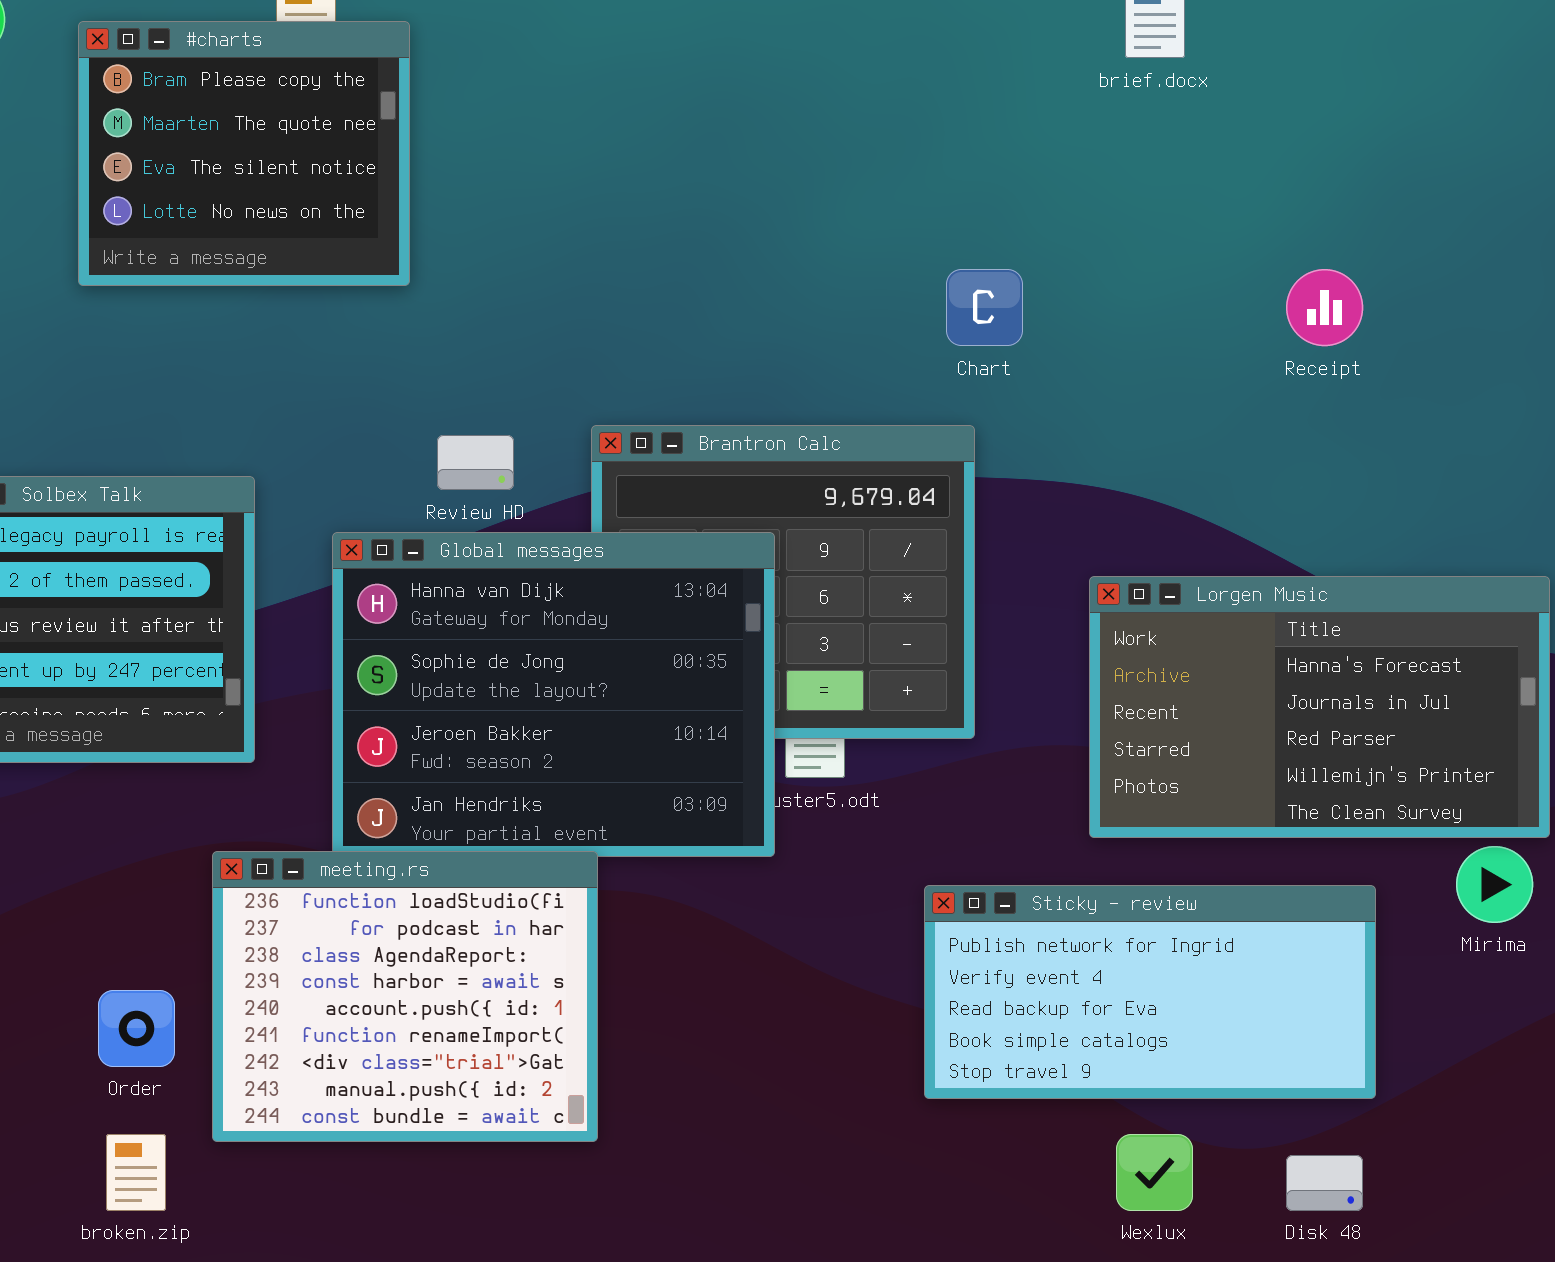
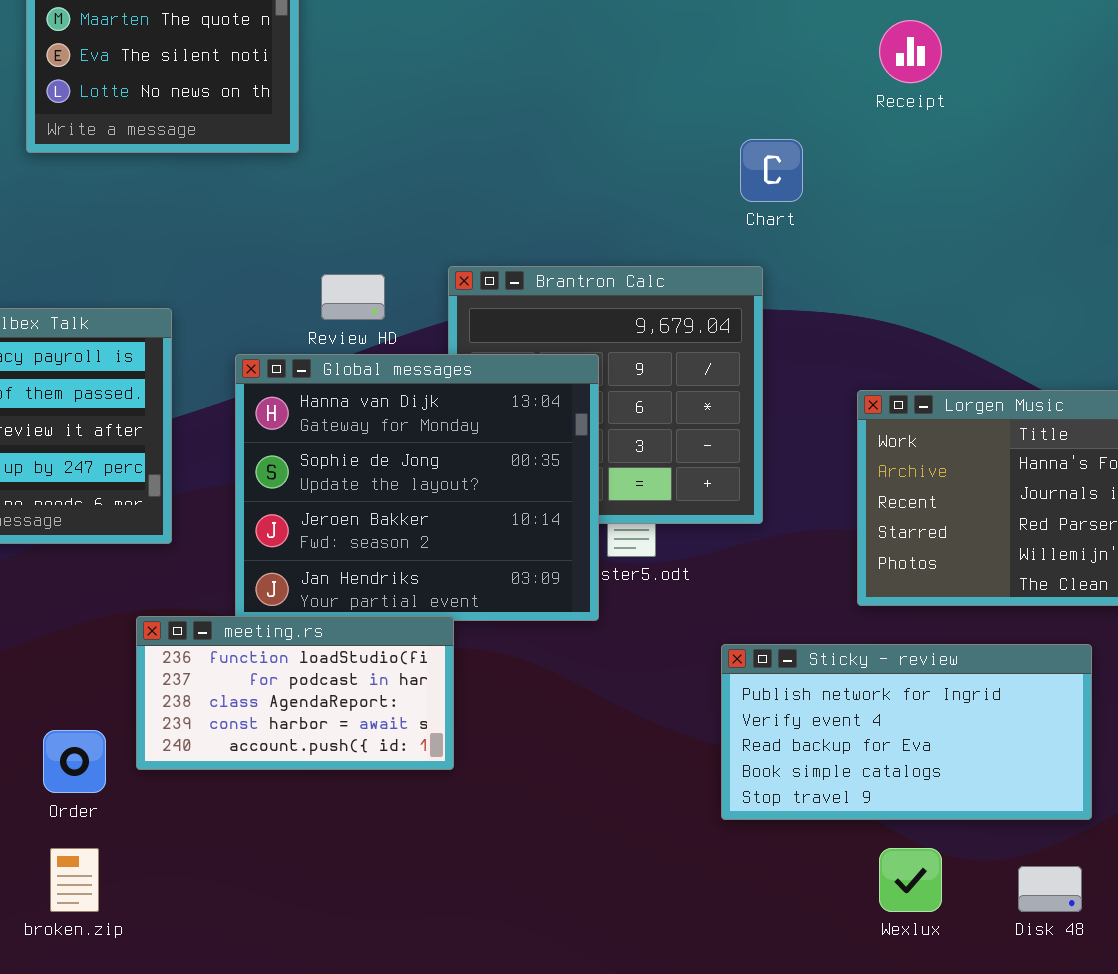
Receipt: [1286,269,1363,346] -> [879,20,942,83], moved
meeting.rs: [212,851,598,1142] -> [136,616,454,770], resized

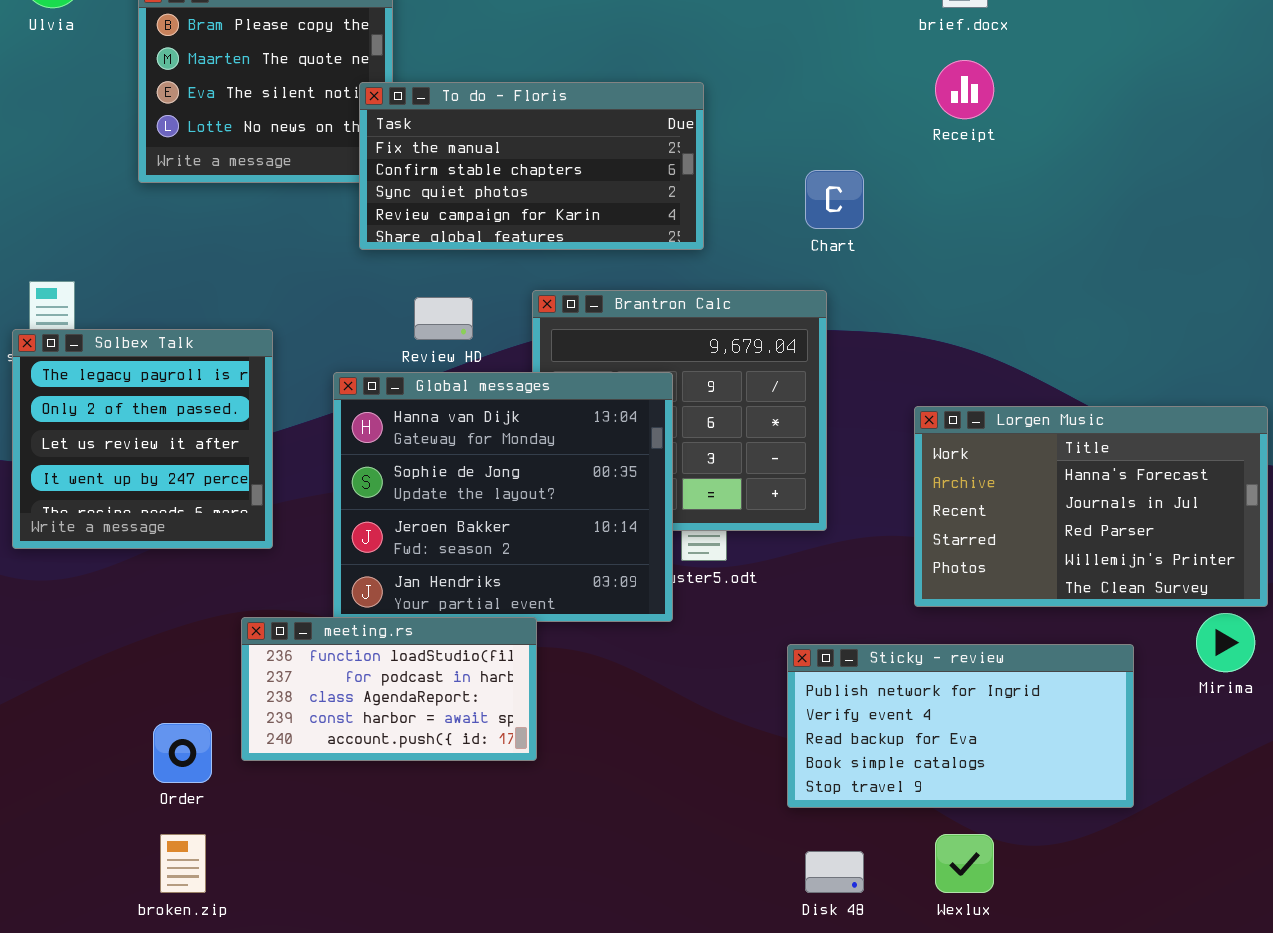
To do - Floris: none -> [359,82,704,250], opened
Disk 48: [1018,866,1082,912] -> [805,851,864,893], moved

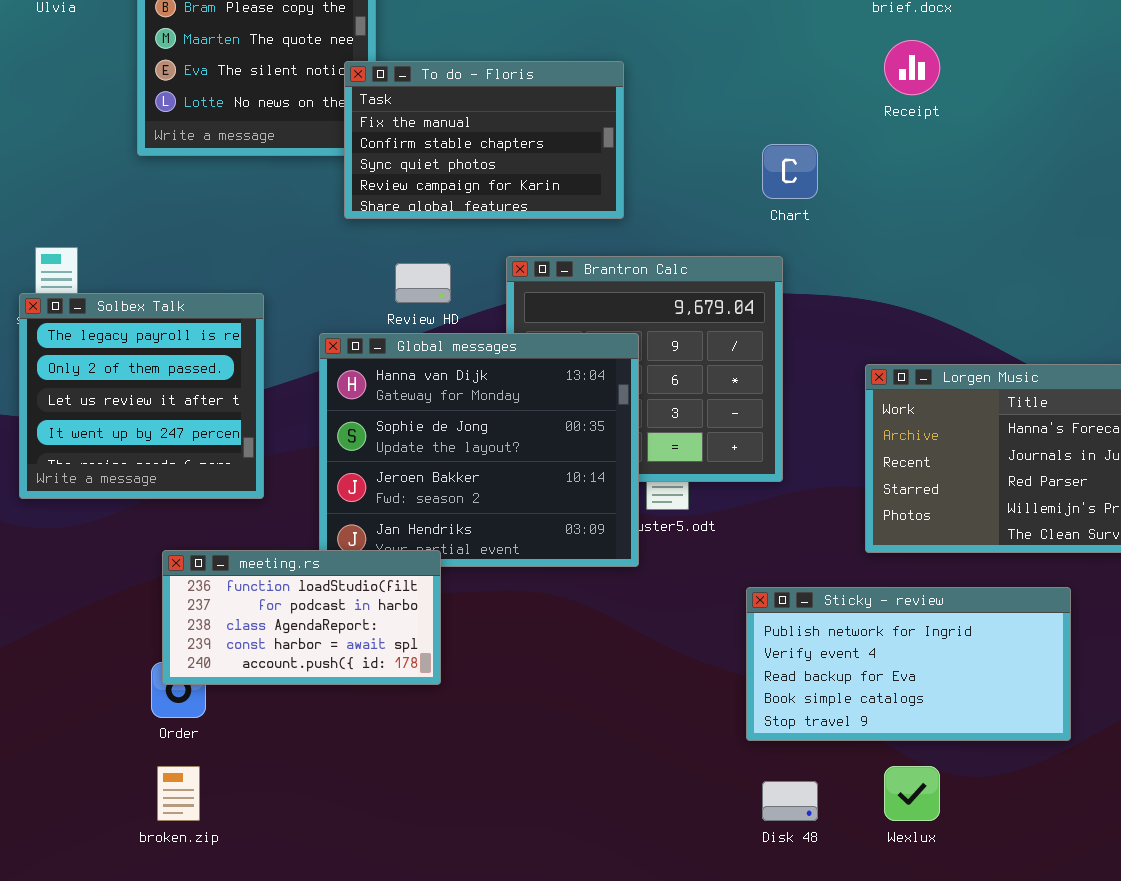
To do - Floris: [359,82,704,250] -> [344,61,624,219], resized
meeting.rs: [241,617,537,761] -> [162,550,441,685], moved

